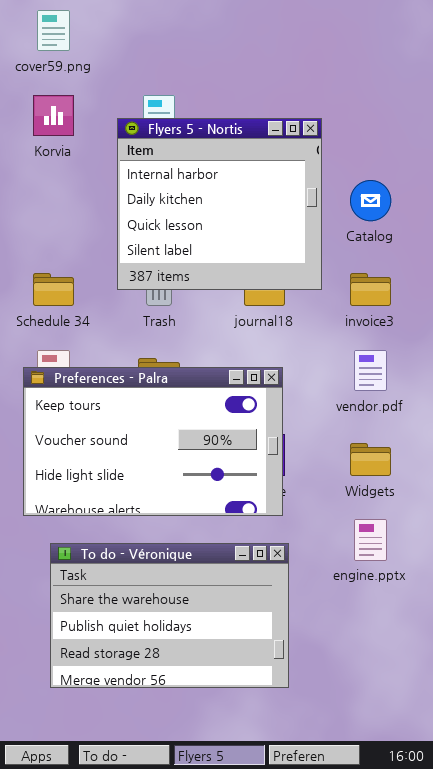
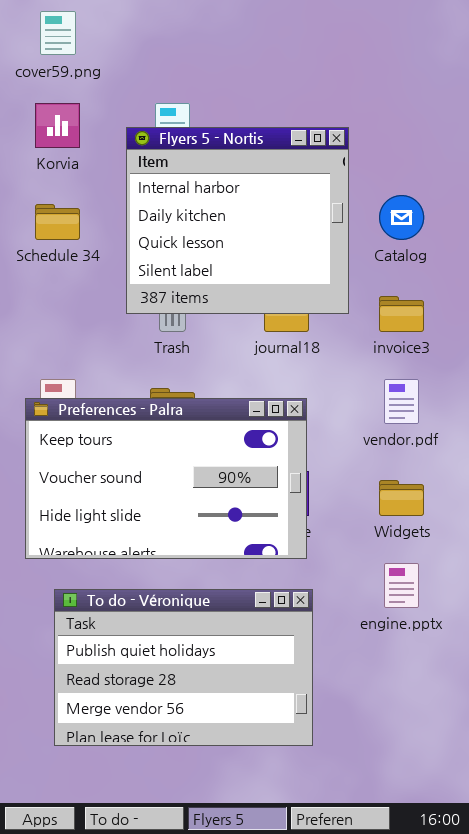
Schedule 34: [33,273,74,306] -> [35,204,80,240], moved
To do - Véronique: [50,543,289,688] -> [54,589,313,746], scrolled down 1 row

